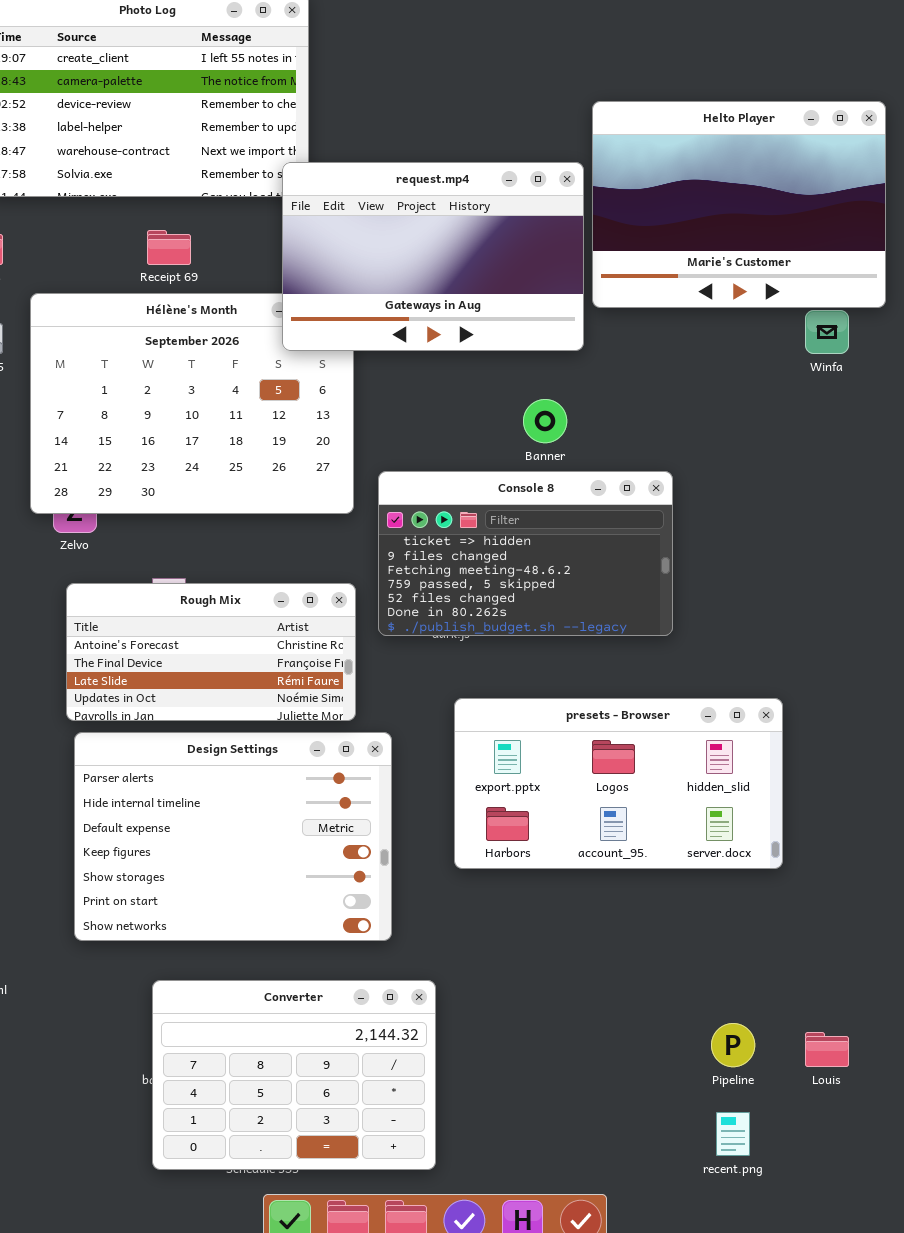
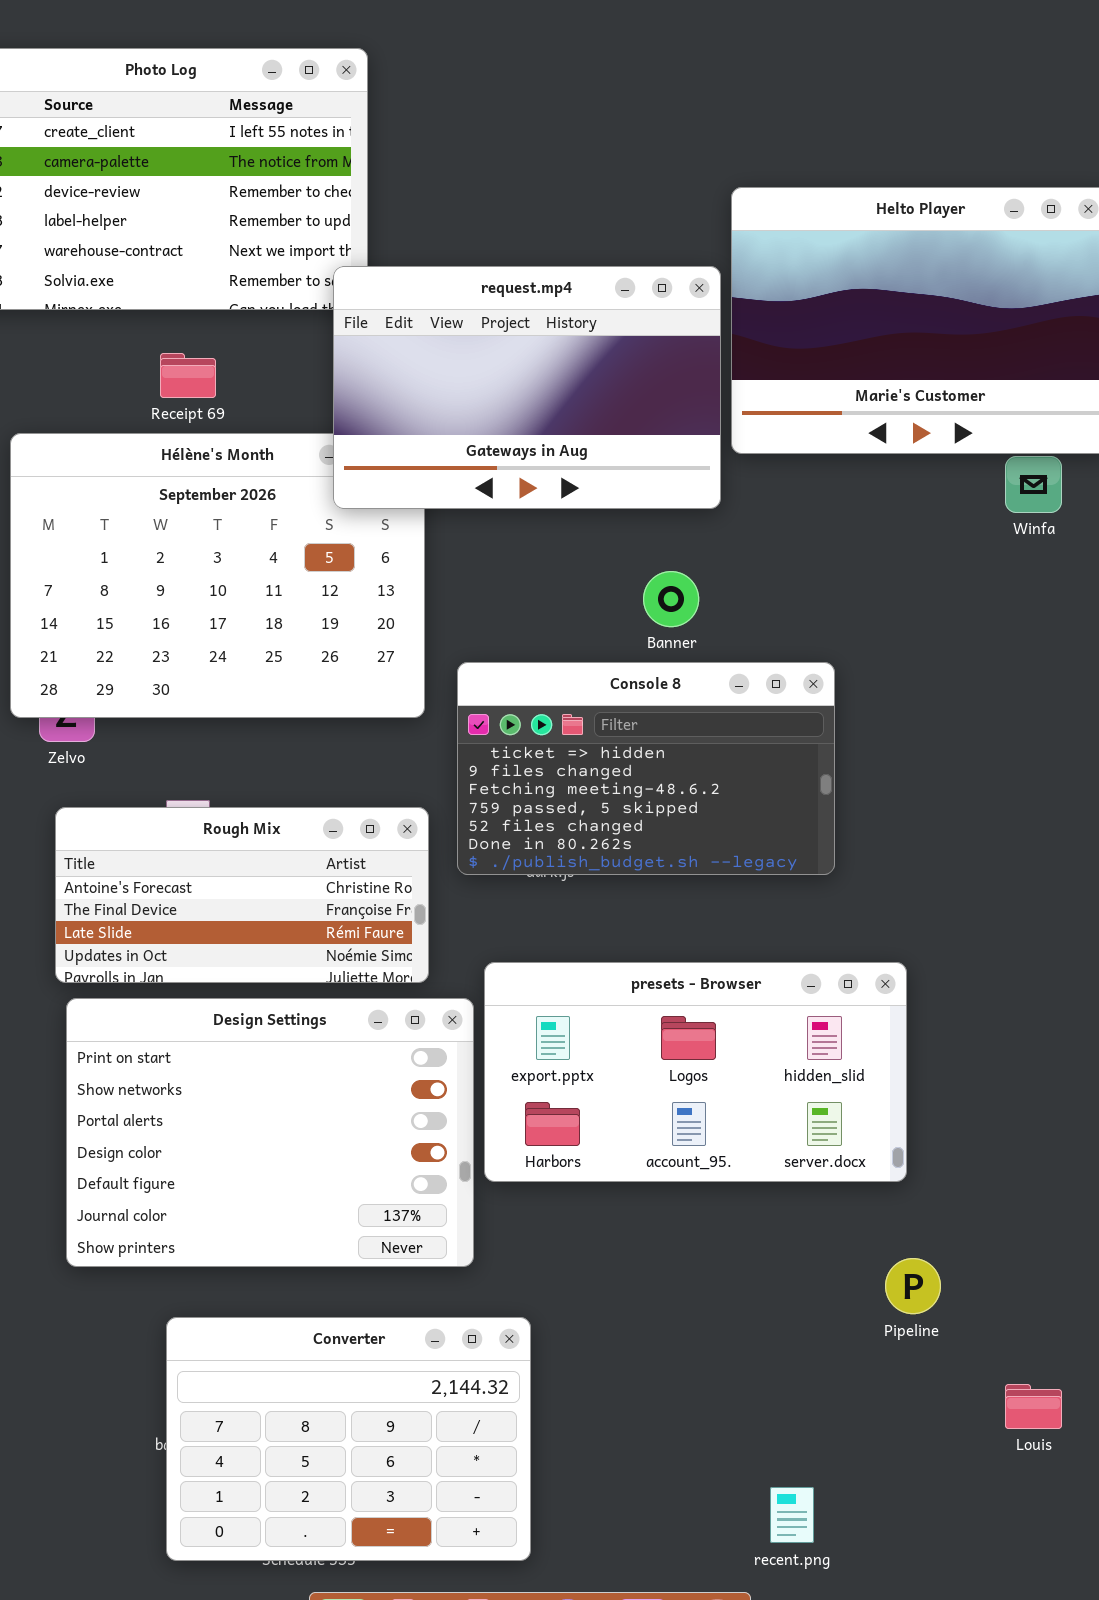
presets - Browser: [454,698,783,869] -> [484,962,907,1182], moved
Design Settings: [74,732,392,941] -> [66,998,474,1267], scrolled down 5 rows
Pipeline: [711,1023,755,1067] -> [885,1258,941,1314], moved
recent.png: [716,1112,750,1156] -> [770,1487,814,1543], moved

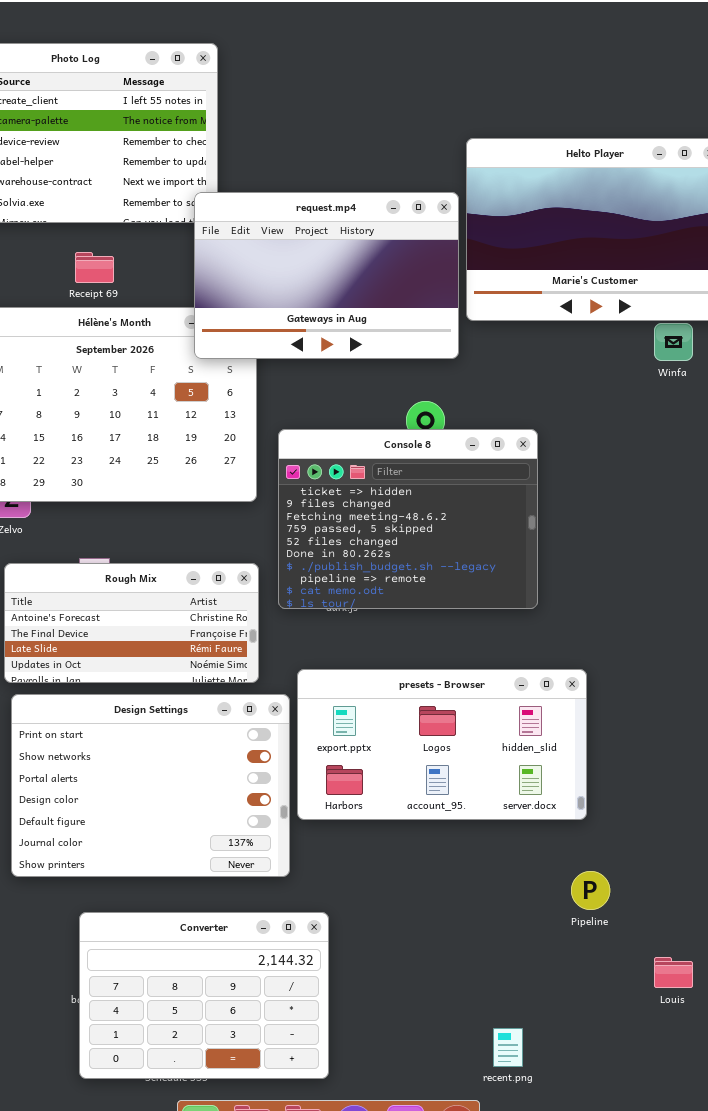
Console 8: [457,662,835,875] -> [278,429,538,609], resized

